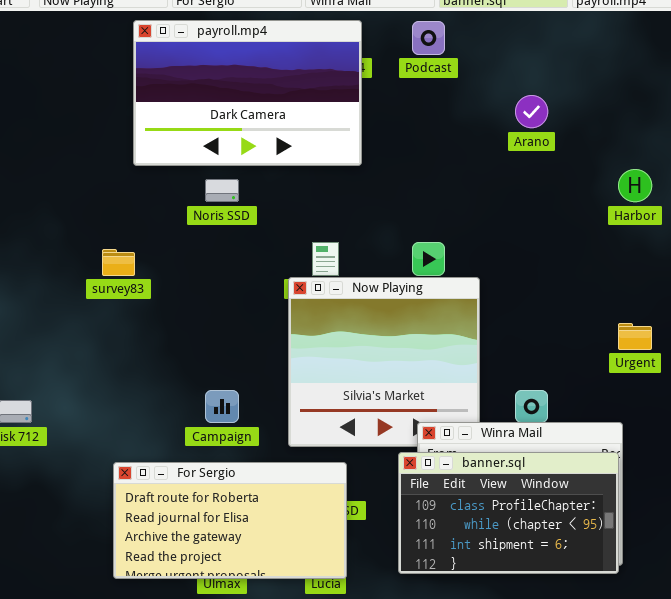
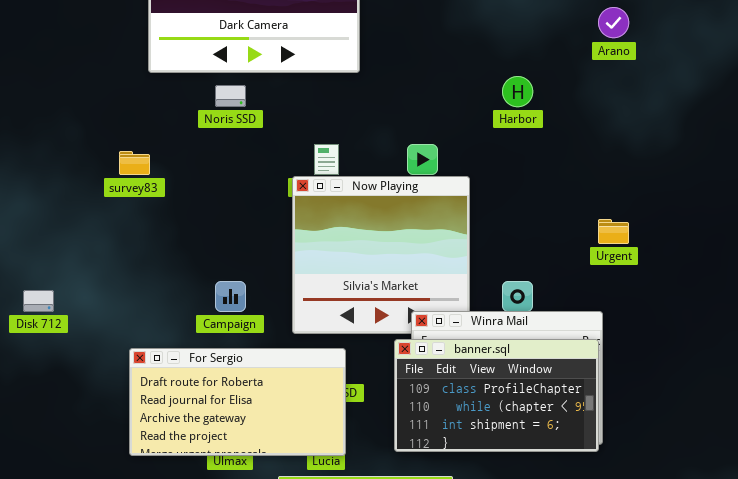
Arano: [515,95,548,128] -> [598,7,629,38], moved
Harbor: [618,169,652,202] -> [502,76,533,107], moved

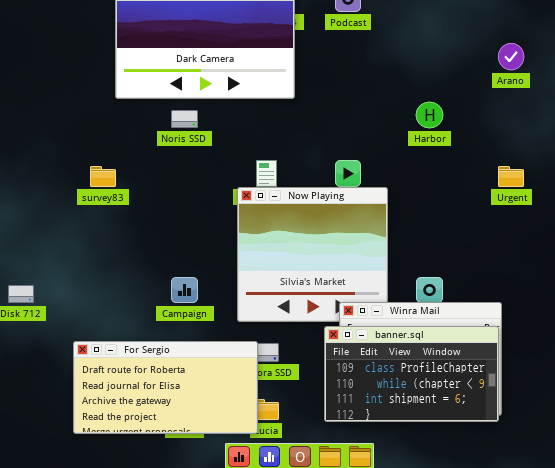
Urgent: [598,219,629,244] -> [498,166,524,187], moved
For Sergio: [129,348,346,456] -> [73,341,258,434], moved

